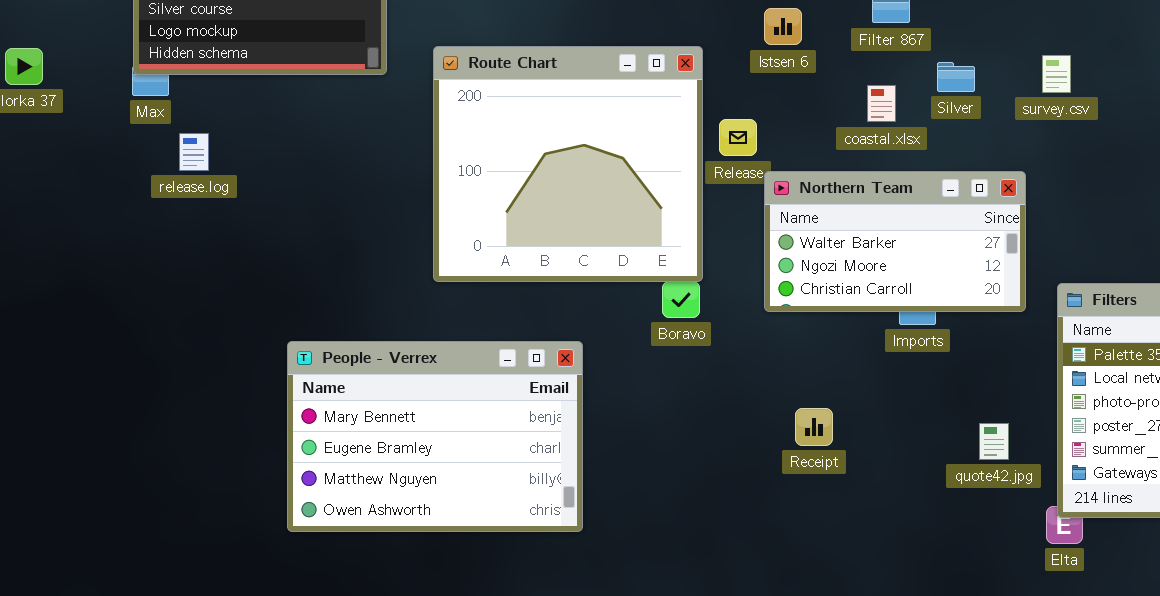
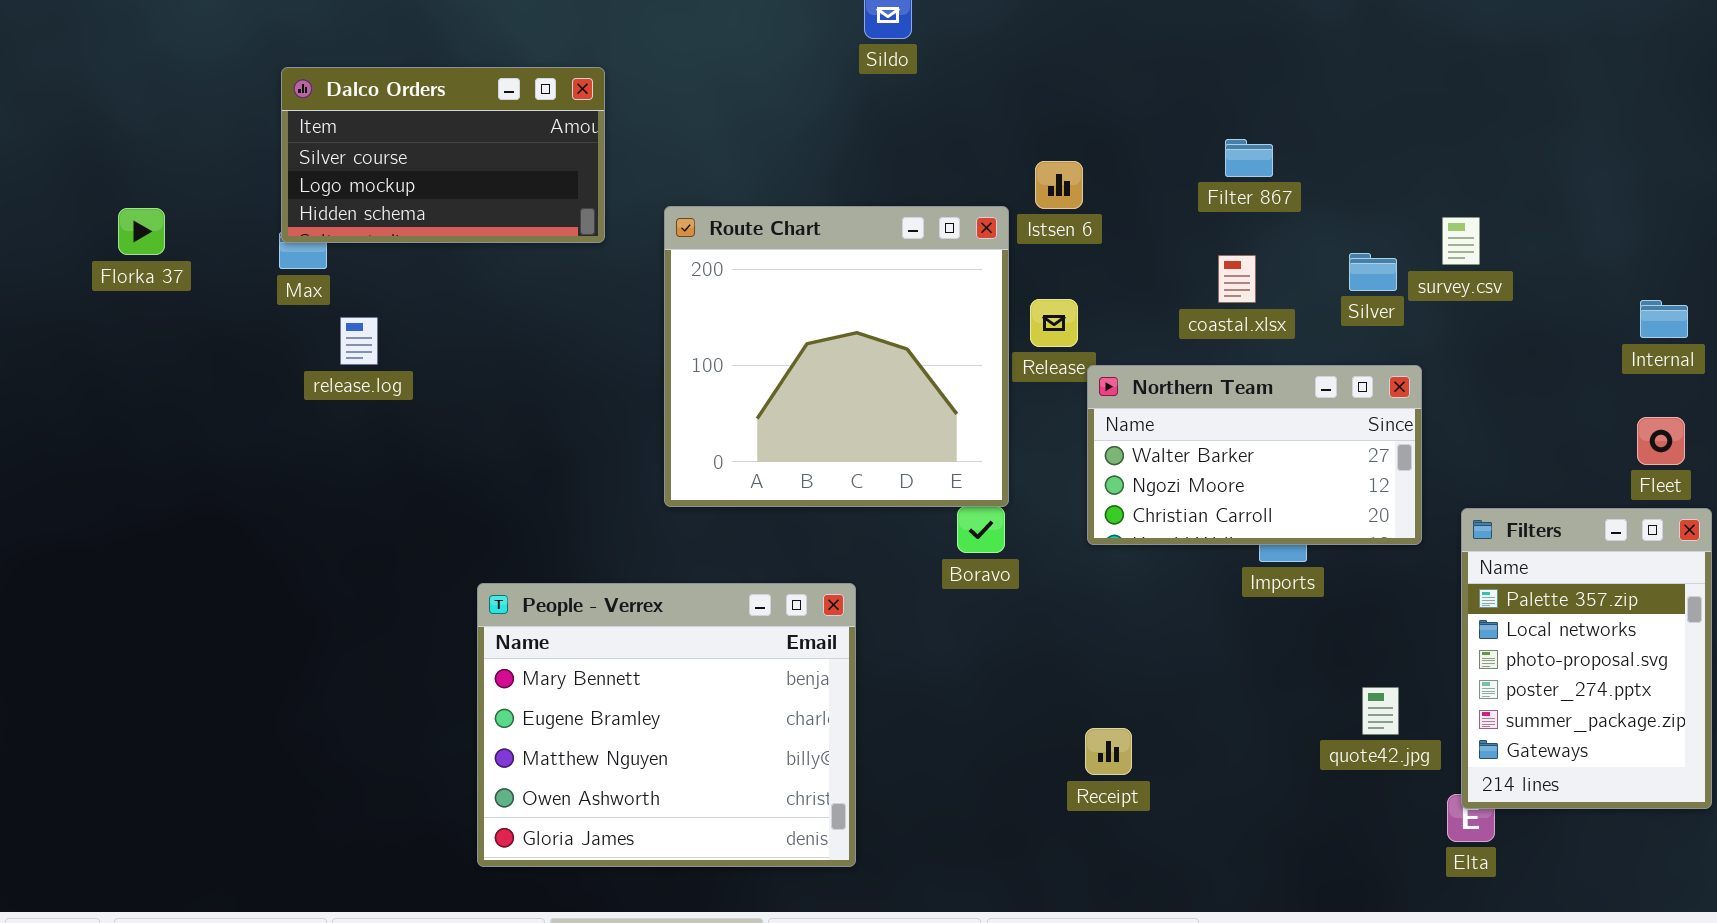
Istsen 6: [764,8,802,45] -> [1035,161,1083,209], moved
Silver: [937,62,975,92] -> [1349,253,1397,291], moved
People - Verrex: [287,341,583,532] -> [477,583,856,867], resized
Receipt: [795,408,833,446] -> [1085,728,1132,775], moved

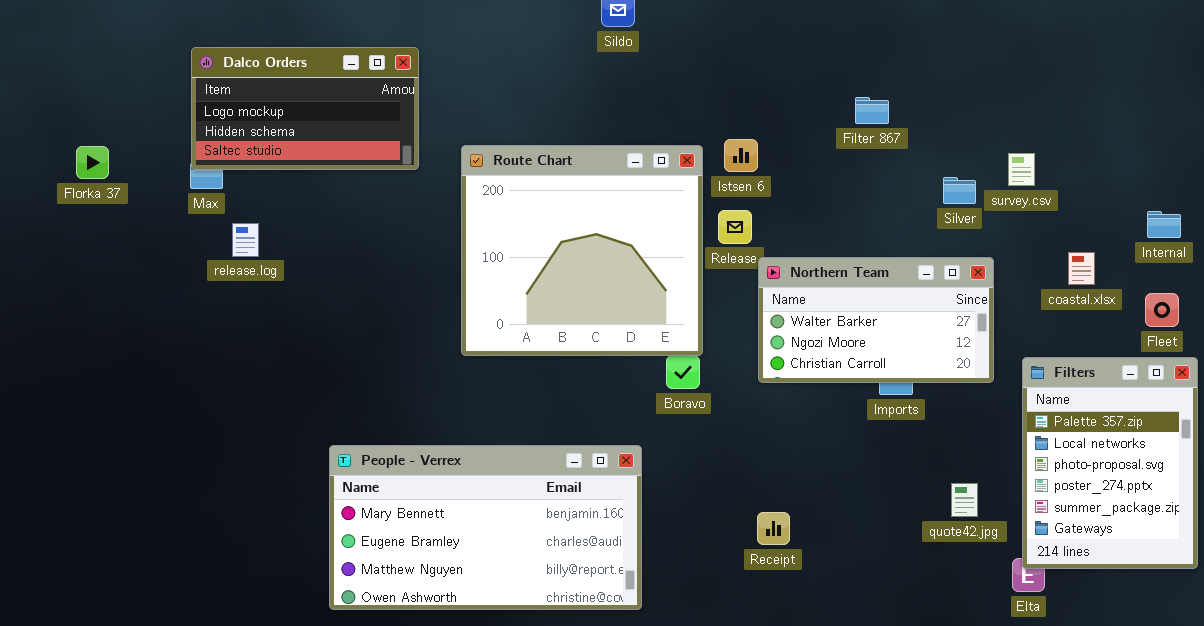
Dalco Orders: [281,67,605,243] -> [191,47,419,170], scrolled down 1 row
Istsen 6: [1035,161,1083,209] -> [724,139,758,172], moved
coastal.xlsx: [1218,255,1256,303] -> [1068,252,1095,285], moved
People - Verrex: [477,583,856,867] -> [329,445,642,610], resized

